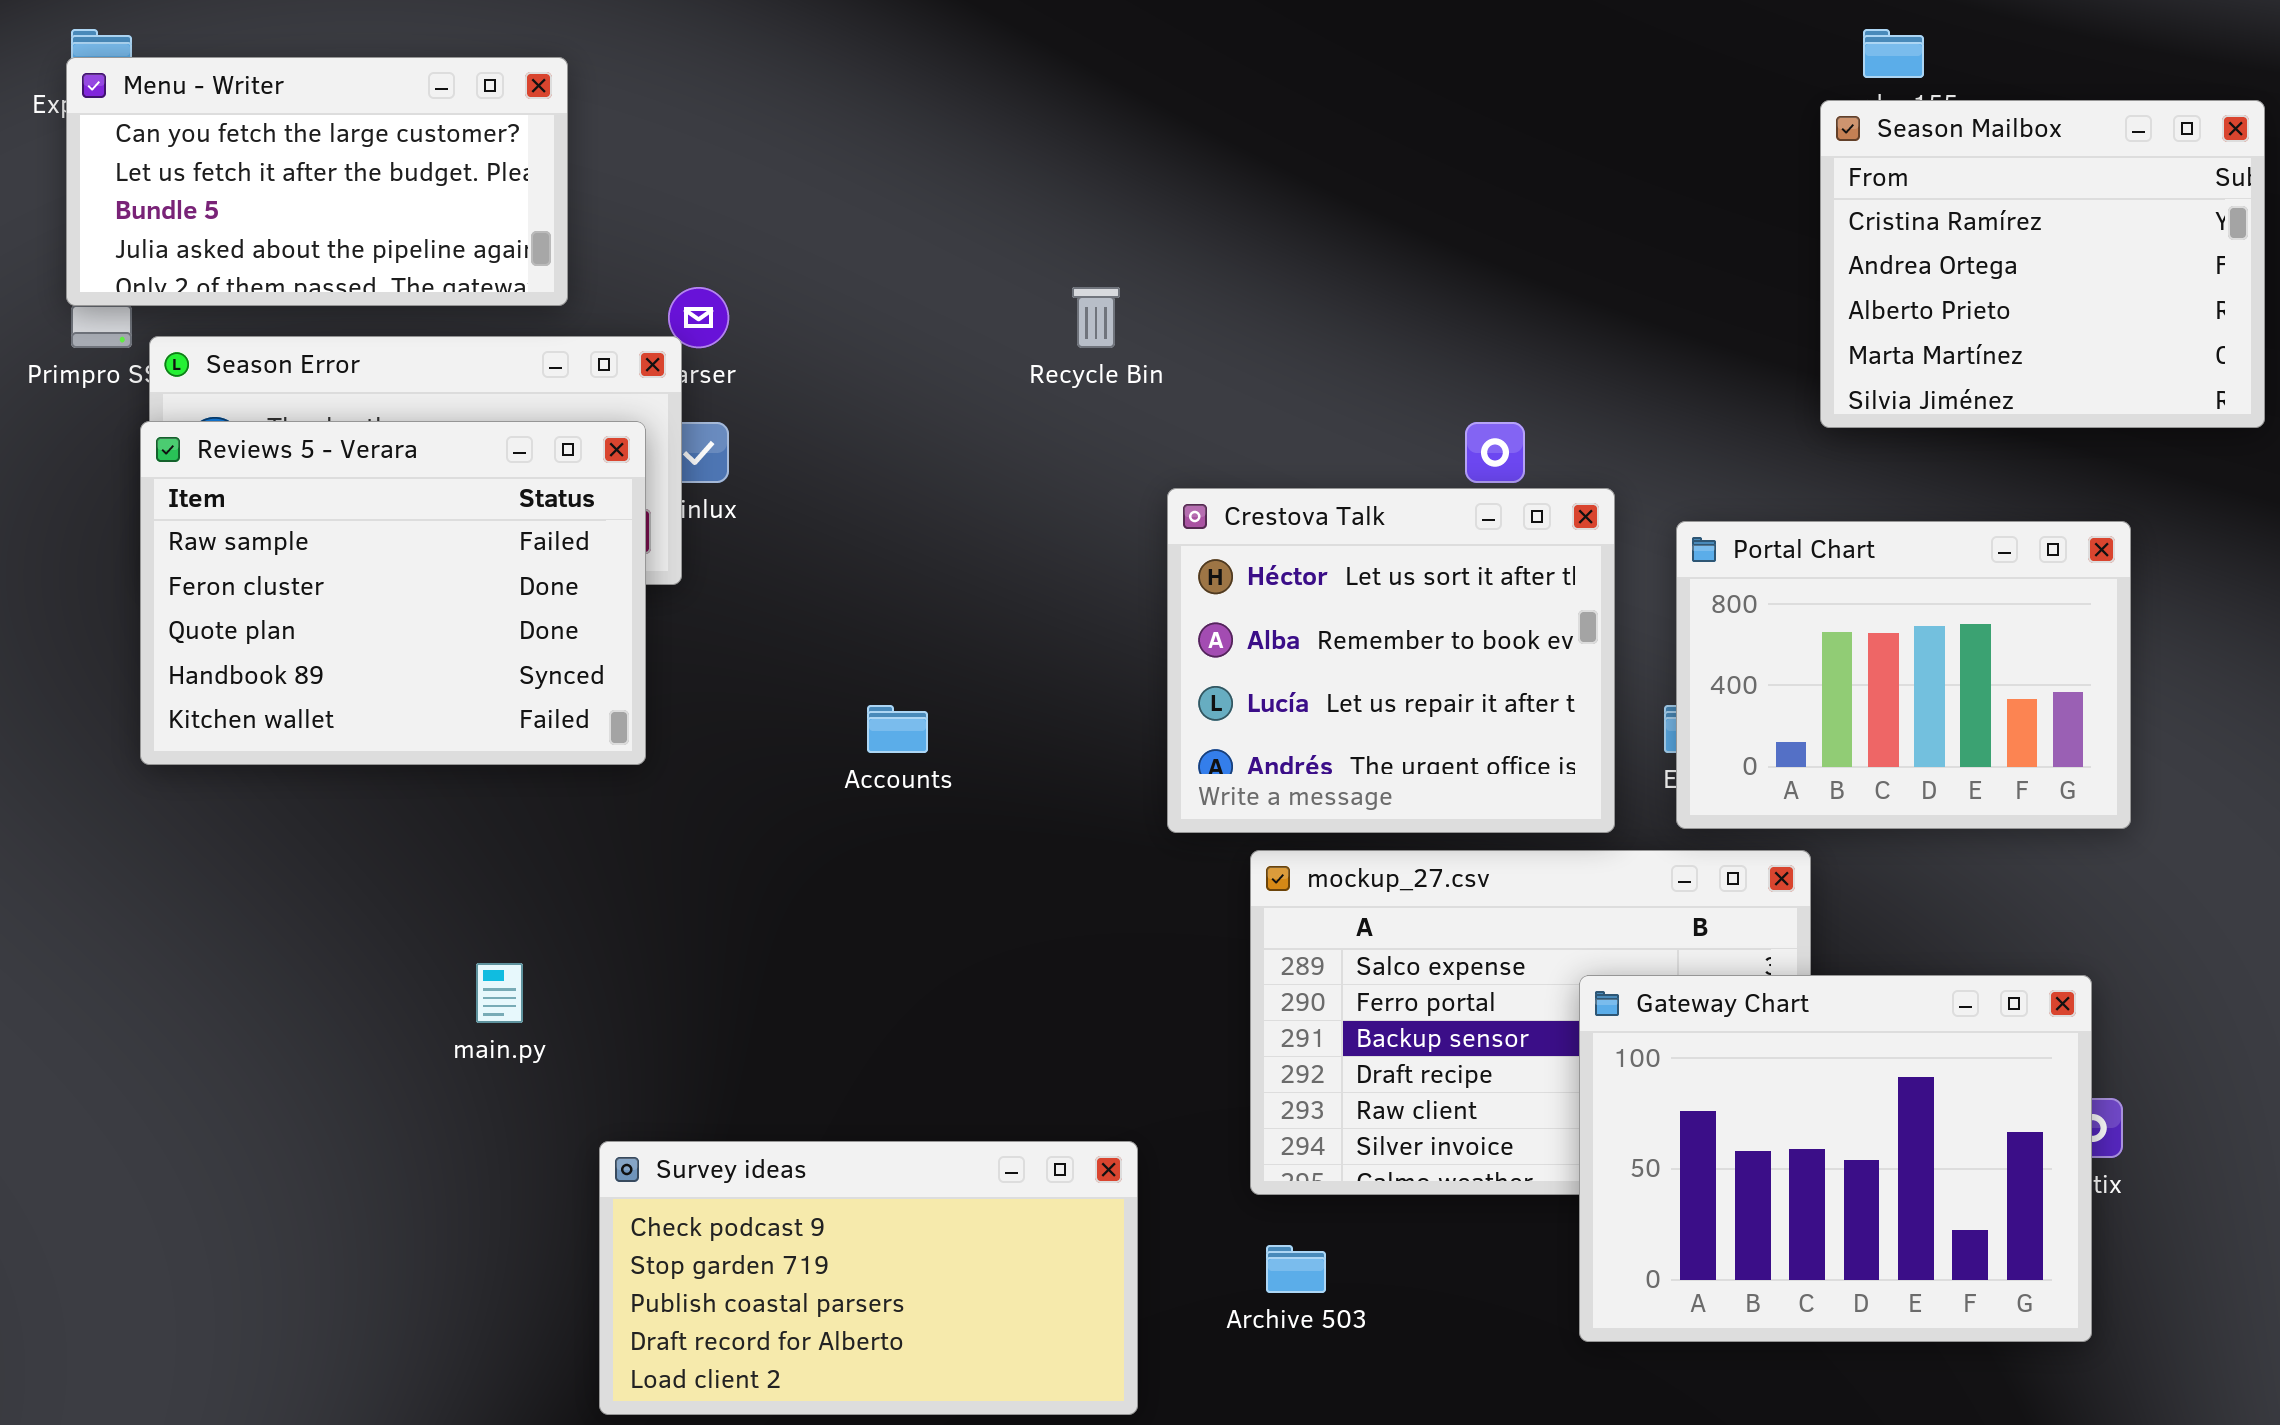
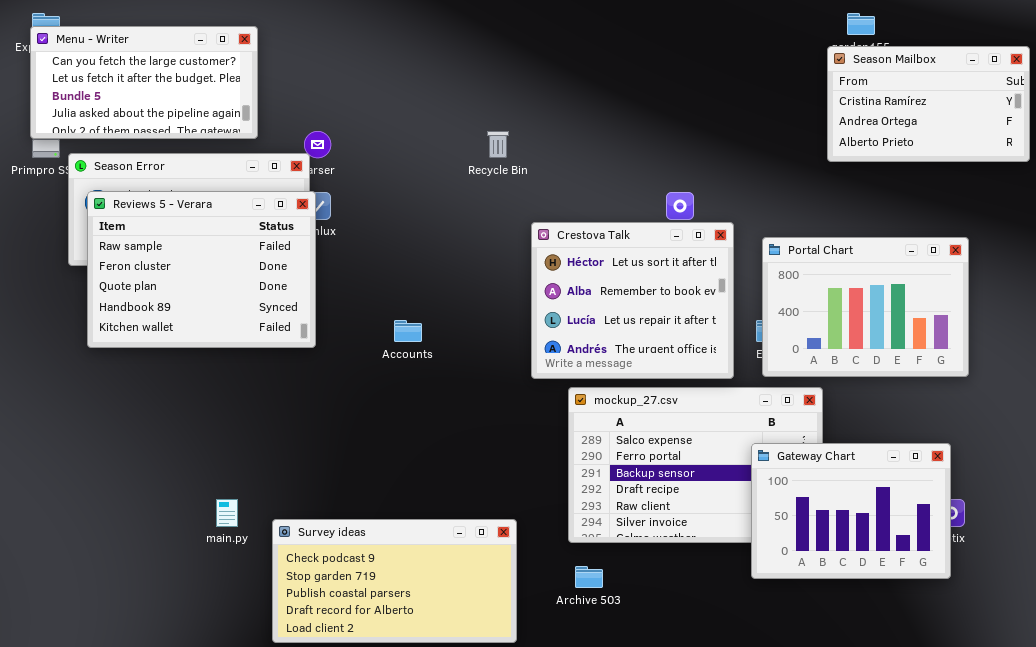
Season Mailbox: [1820,100,2265,428] -> [827,46,1030,162], resized
Reviews 5 - Verara: [140,421,646,765] -> [87,191,316,348], moved
main.py: [476,963,523,1023] -> [216,499,238,527], moved
Gateway Chart: [1579,975,2092,1342] -> [751,443,951,579], resized

